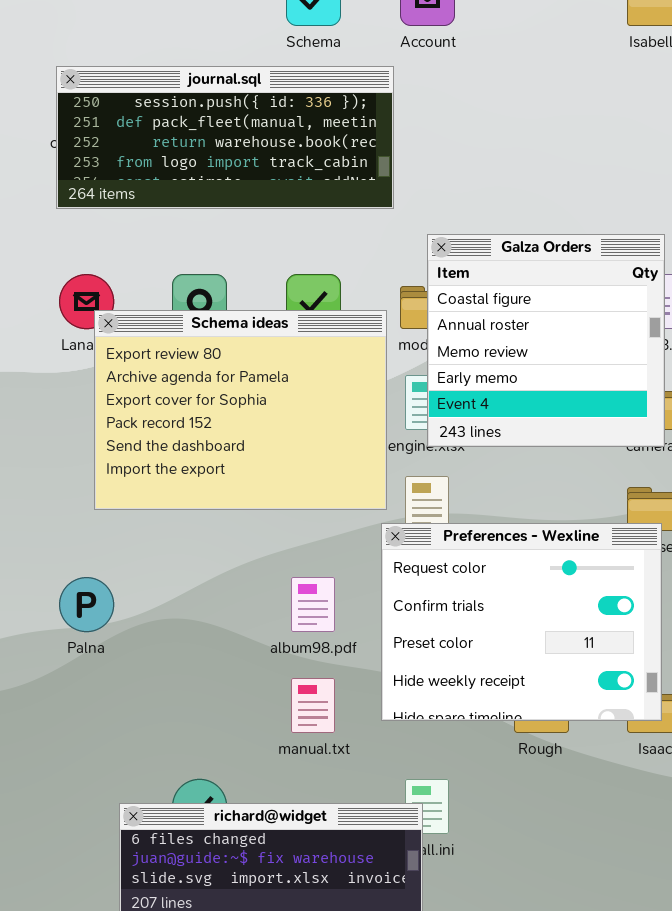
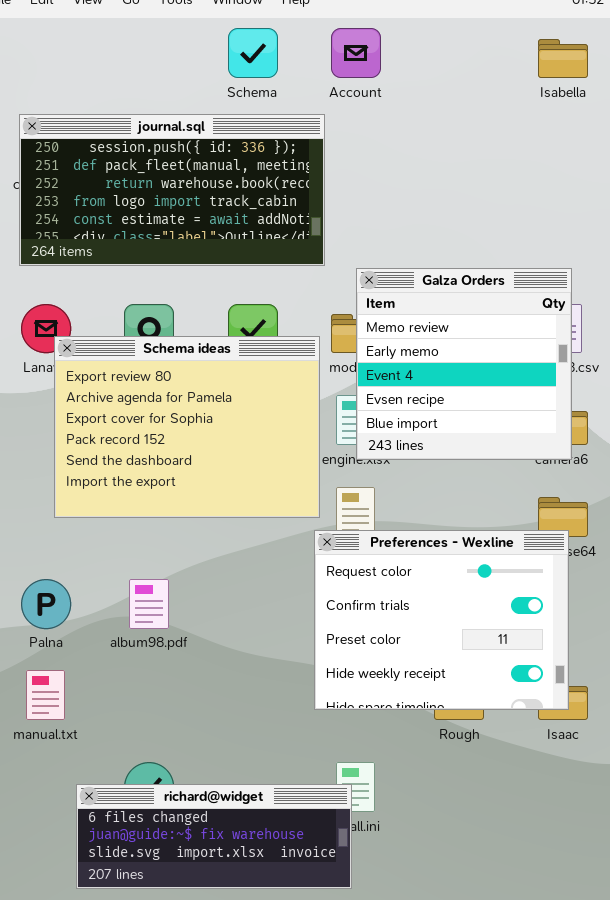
journal.sql: [56,66,394,209] -> [19,114,325,266], resized
Galza Orders: [427,234,665,447] -> [356,268,572,460], scrolled down 2 rows
album98.pdf: [291,577,335,632] -> [129,579,169,629], moved
manual.txt: [291,678,335,733] -> [26,670,65,720], moved

